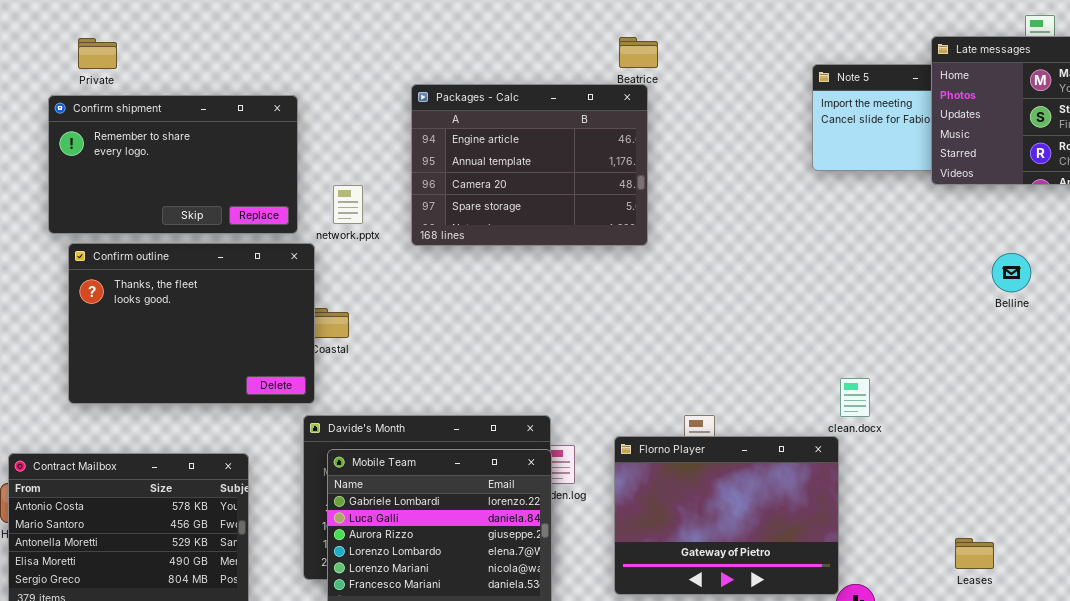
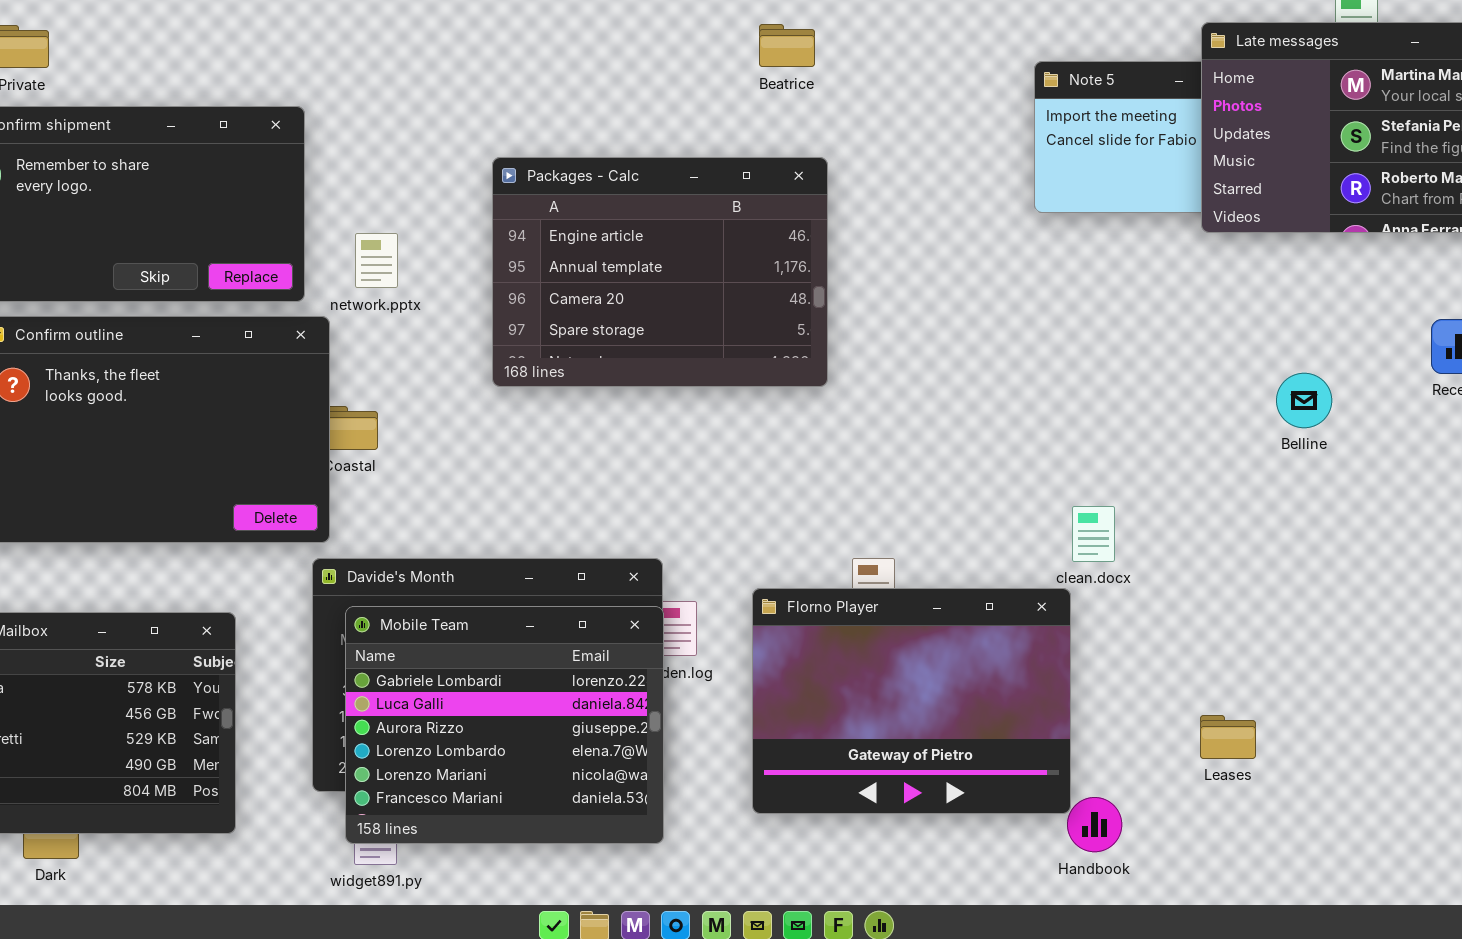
Packages - Calc: [411,84,648,246] -> [492,157,828,387], moved
Belline: [992,253,1031,292] -> [1276,373,1332,428], moved
Leases: [955,538,994,569] -> [1200,715,1256,759], moved

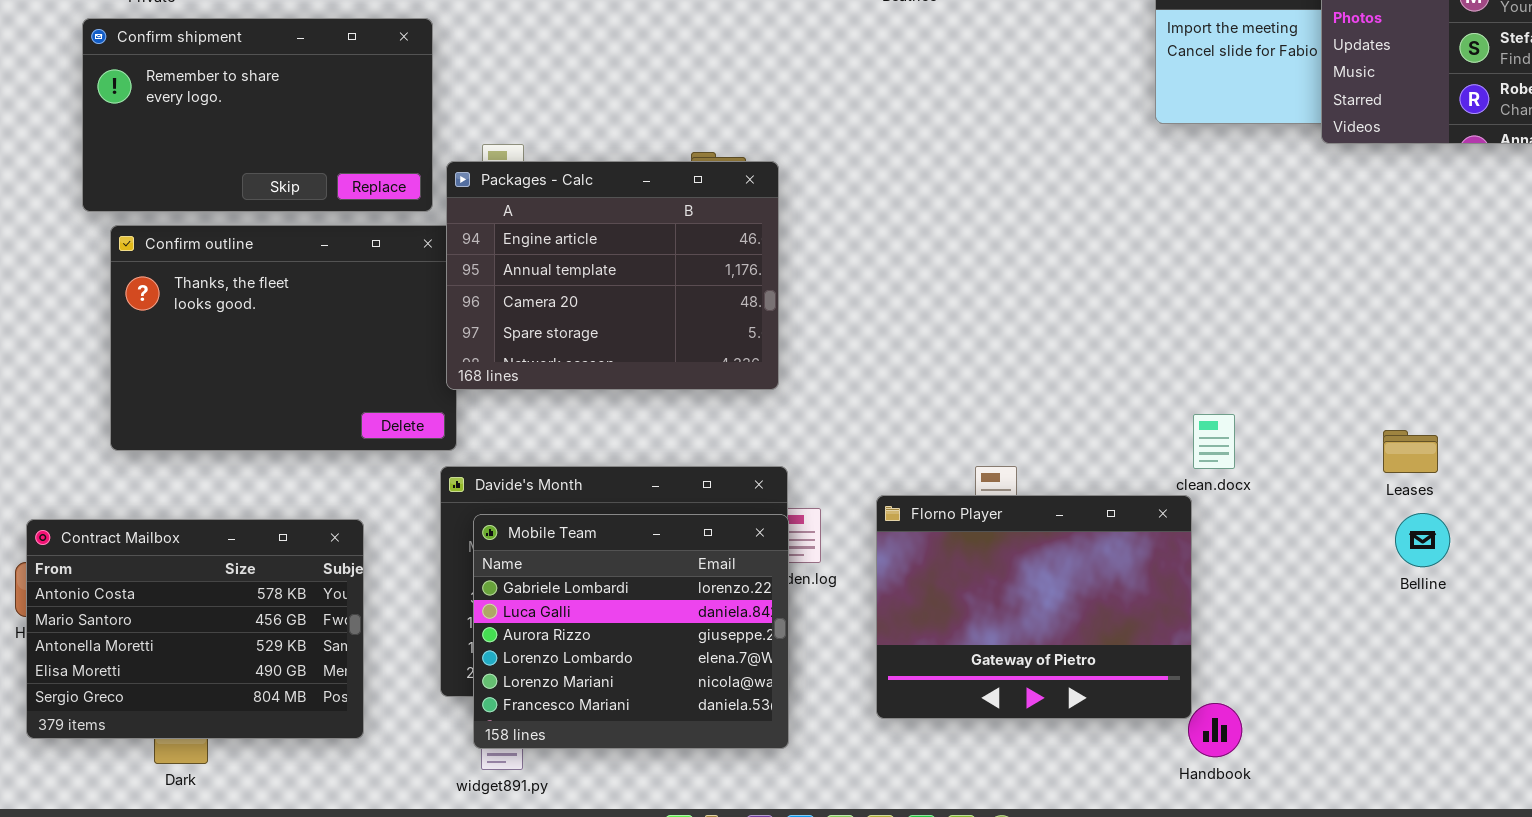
Packages - Calc: [492,157,828,387] -> [446,161,779,390], moved
Belline: [1276,373,1332,428] -> [1395,513,1450,567], moved
Leases: [1200,715,1256,759] -> [1383,430,1438,473], moved

